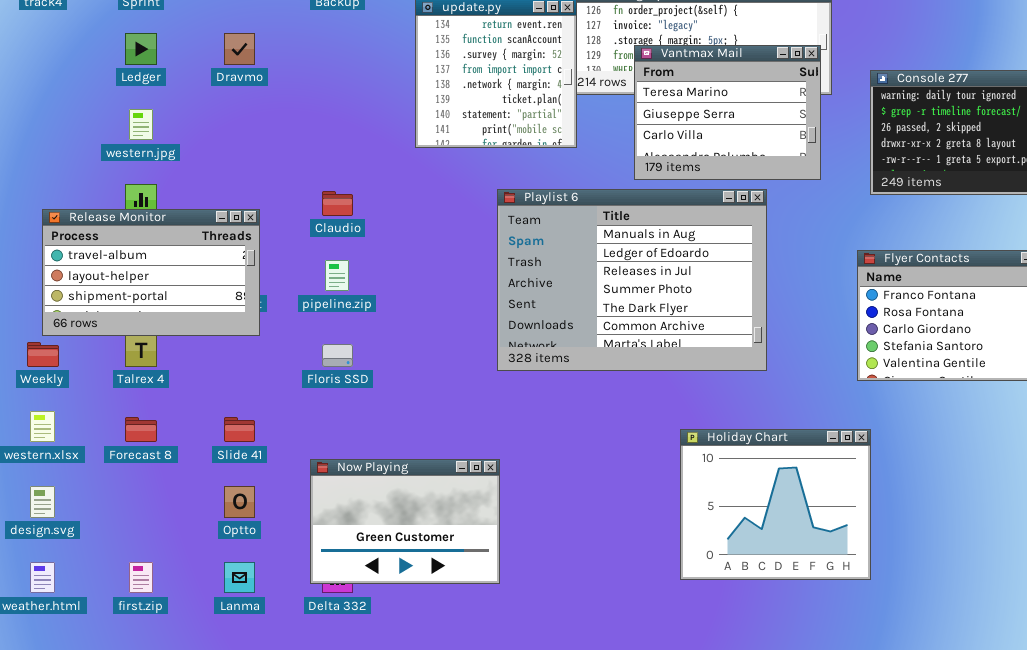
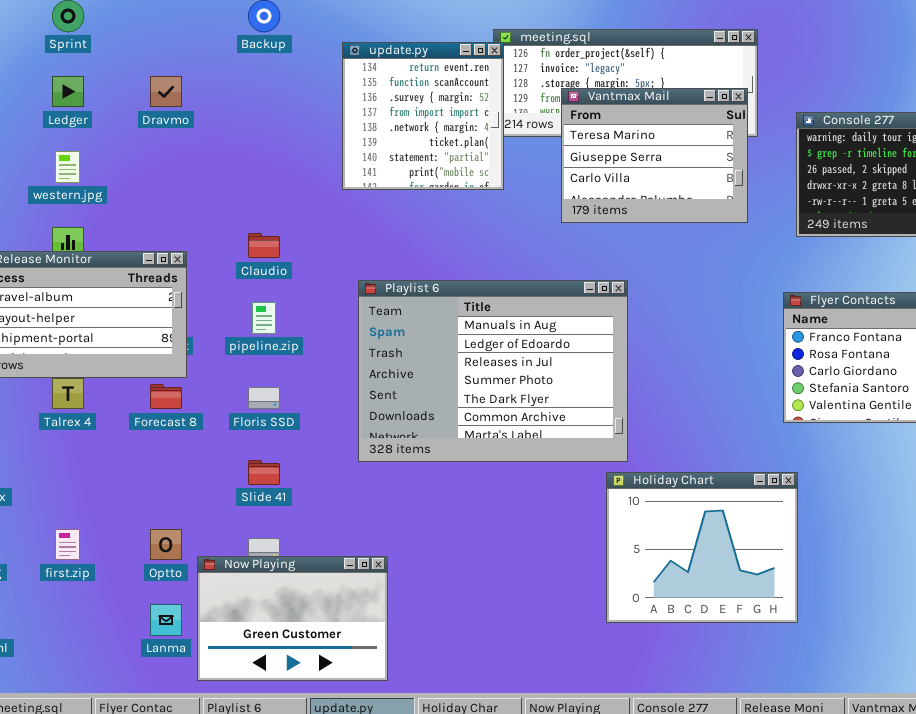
Playlist 6: [497,189,767,371] -> [358,280,628,462], moved
Forecast 8: [125,417,157,442] -> [150,384,182,409], moved
Slide 41: [224,417,255,442] -> [248,460,280,485], moved
Now Playing: [310,459,500,584] -> [197,556,388,681], moved
first.zip: [129,562,153,593] -> [55,529,80,560], moved

